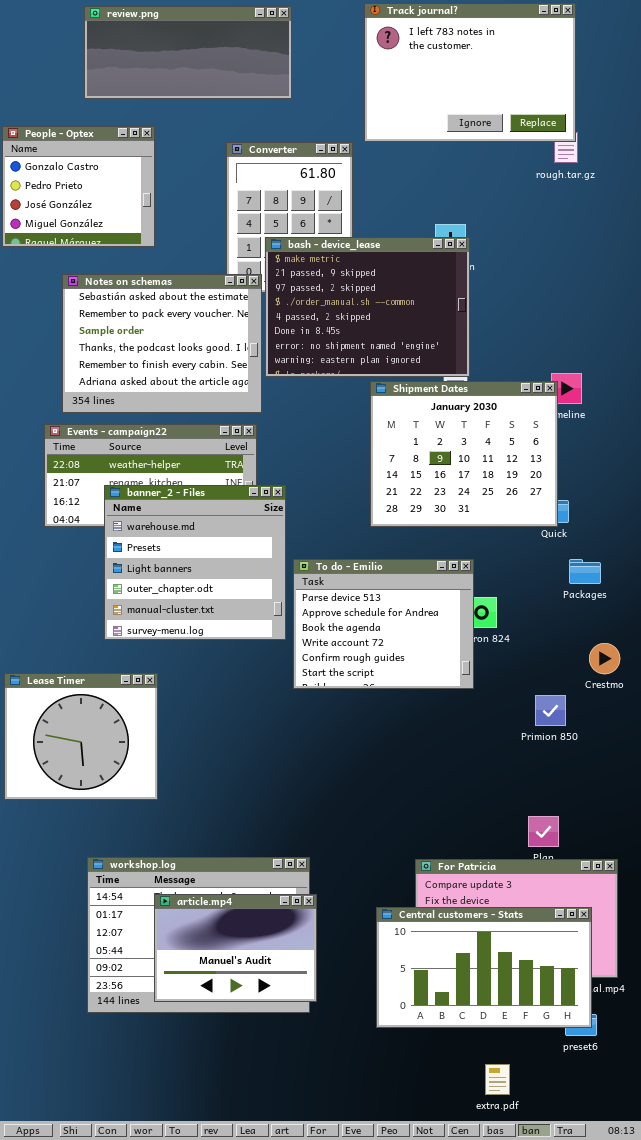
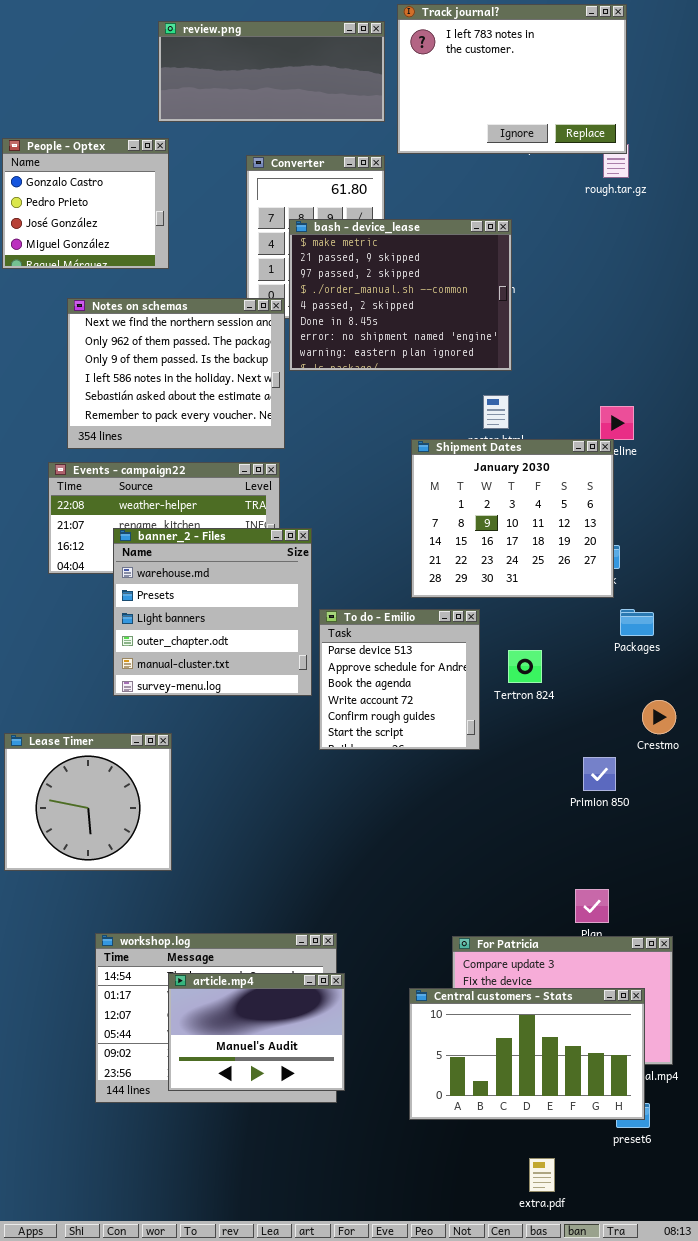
review.png: [84,6,292,99] -> [158,21,385,122], moved
bash - device_lease: [265,237,470,377] -> [289,219,512,371], moved
Notes on schemas: [62,274,262,413] -> [67,298,285,449], scrolled up 4 rows
Shipment Dates: [370,381,558,527] -> [411,439,614,598], moved
To do - Emilio: [293,559,474,689] -> [319,609,480,750], resized

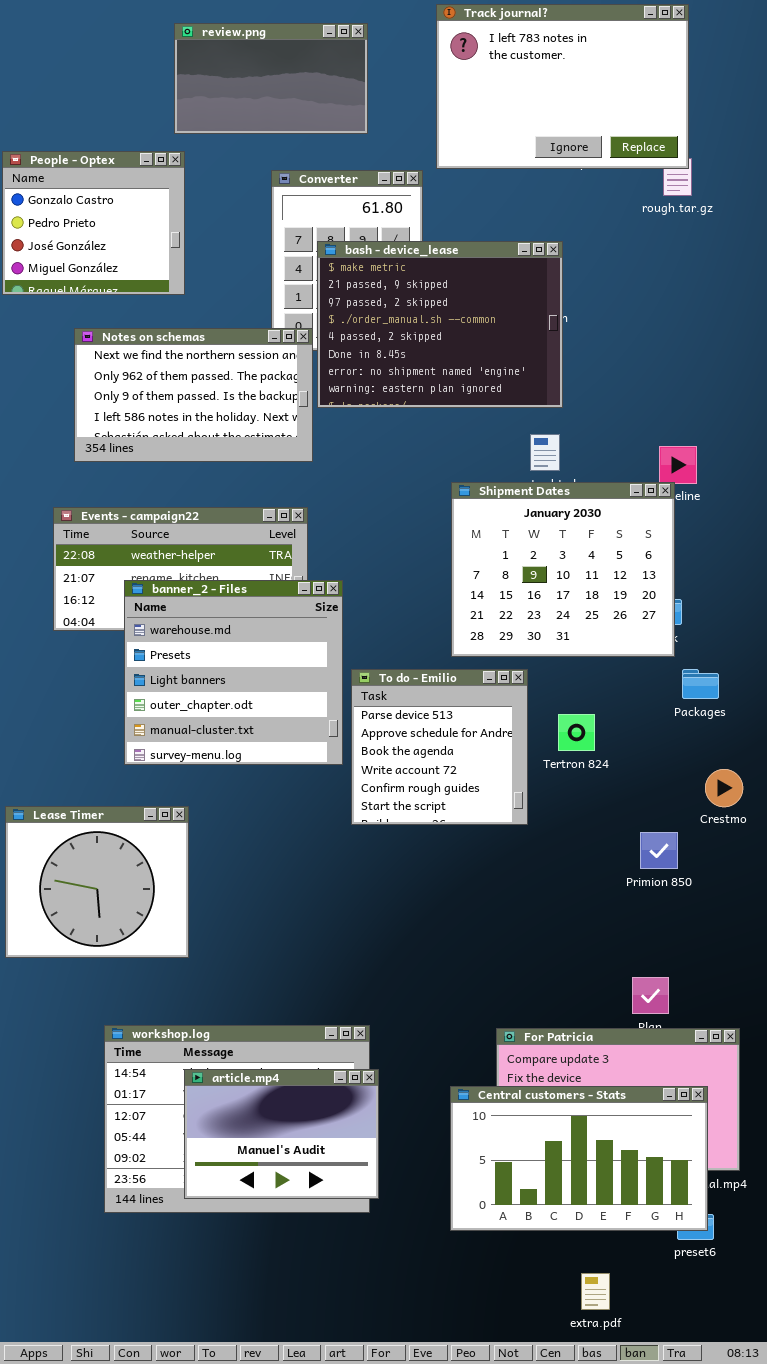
review.png: [158,21,385,122] -> [174,23,368,134], resized
Notes on schemas: [67,298,285,449] -> [74,328,313,462], resized

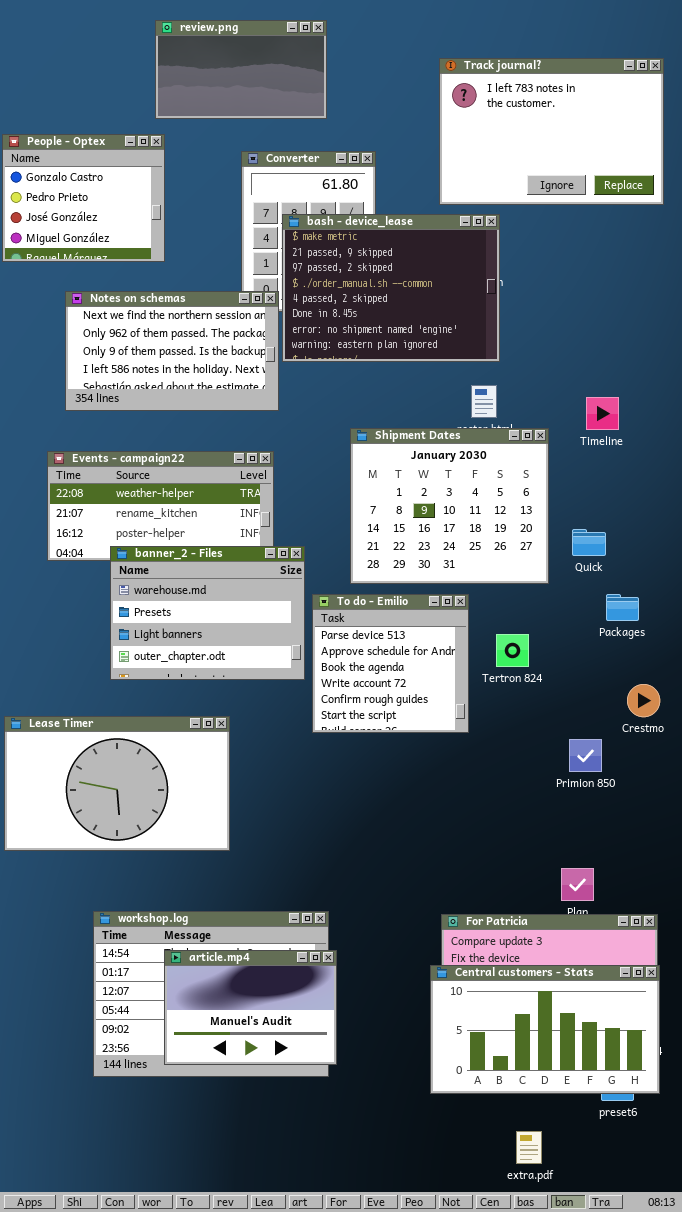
Track journal?: [436,4,689,169] -> [439,58,664,205], moved
Shipment Dates: [451,482,675,657] -> [350,428,549,584], moved
banner_2 - Files: [124,580,343,765] -> [110,546,305,680], resized
Lease Timer: [5,806,189,958] -> [4,716,230,851], resized
Central customers - Stats: [450,1086,708,1231] -> [430,965,660,1094], moved

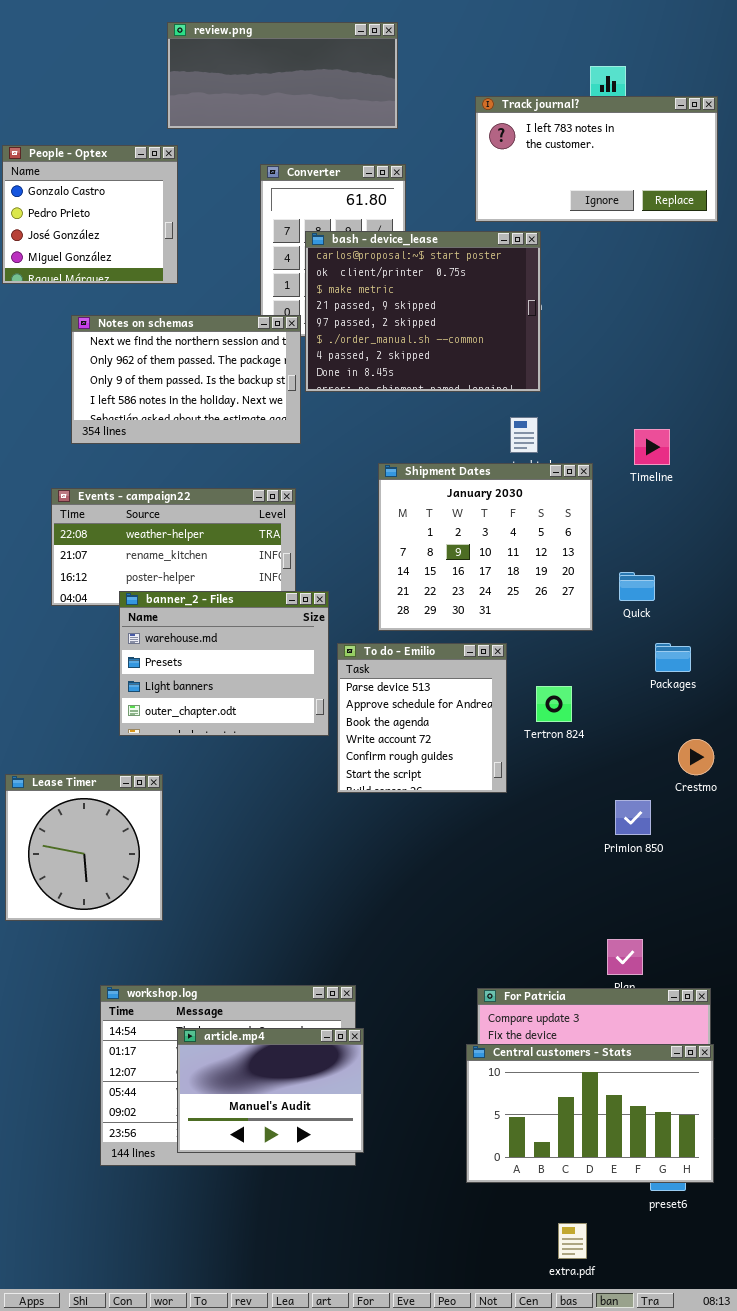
review.png: [155,20,327,119] -> [167,22,398,129], resized
Track journal?: [439,58,664,205] -> [475,96,718,222], resized
bash - device_lease: [282,214,500,362] -> [305,231,541,392], scrolled up 2 rows
Lease Timer: [4,716,230,851] -> [5,774,163,921], resized

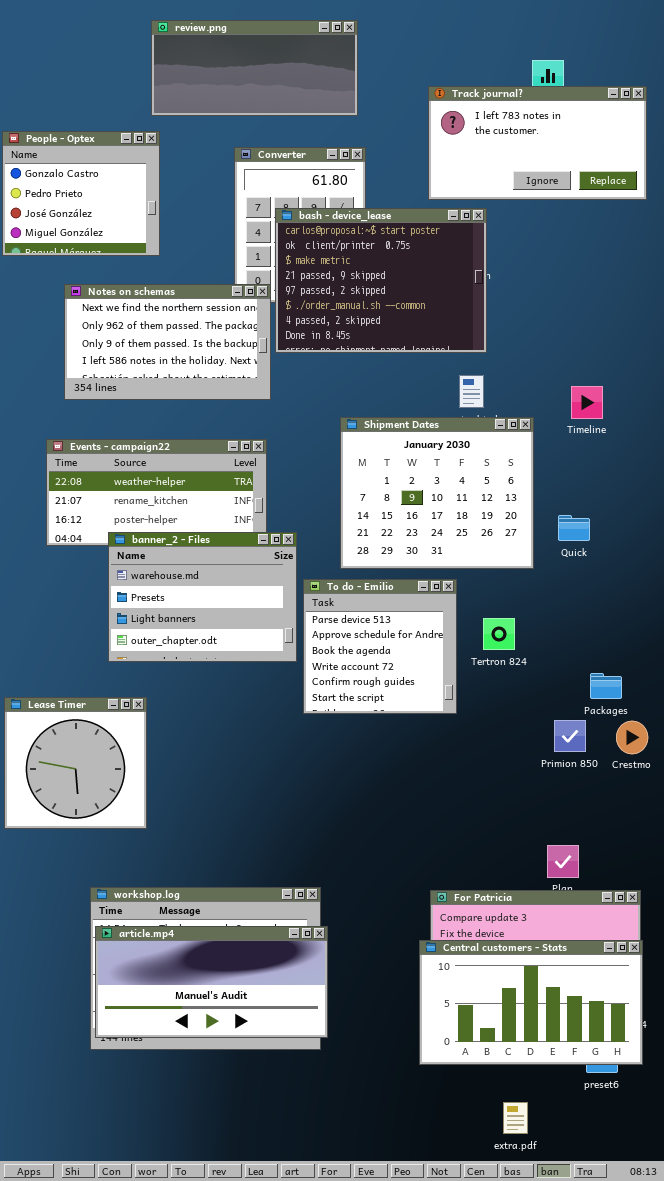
Packages: [655,643,691,672] -> [590,673,622,699], moved
Crestmo: [678,739,714,775] -> [616,721,648,754], moved
article.mp4: [177,1028,364,1153] -> [95,926,328,1038], resized

